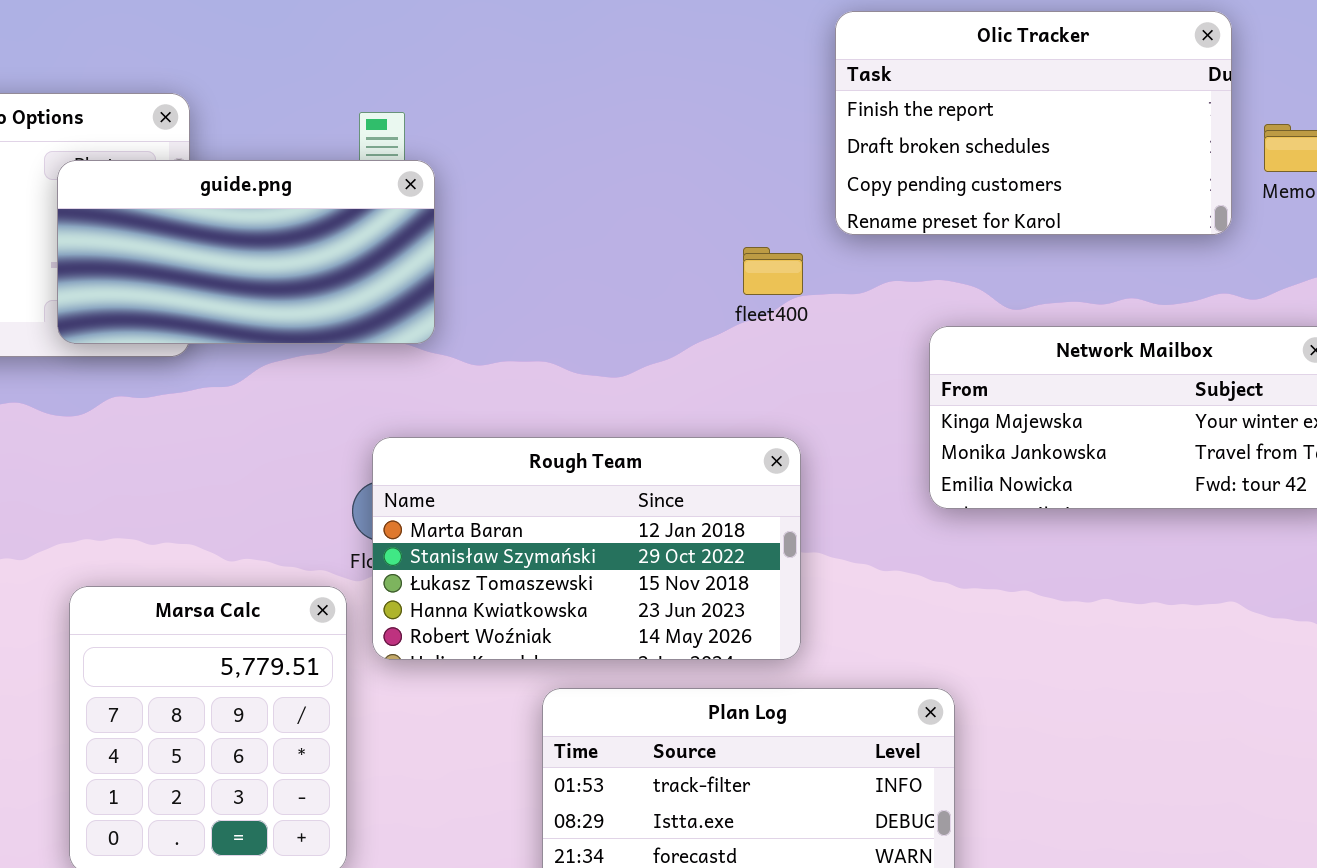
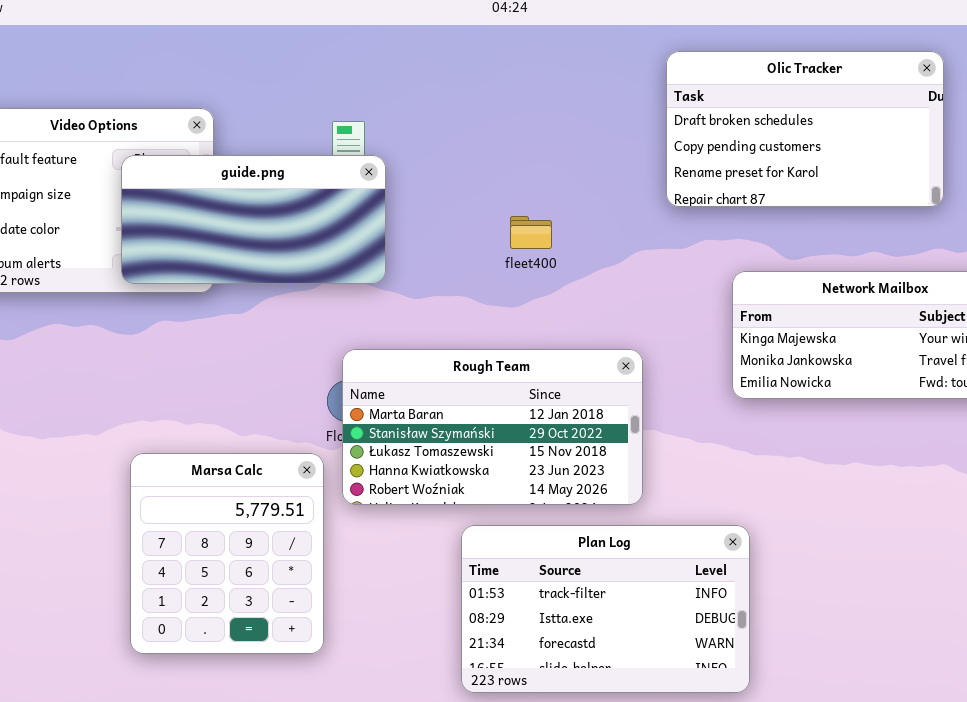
Olic Tracker: [835,11,1232,235] -> [666,51,944,207], scrolled down 1 row
fleet400: [743,247,803,295] -> [510,216,552,249], moved

